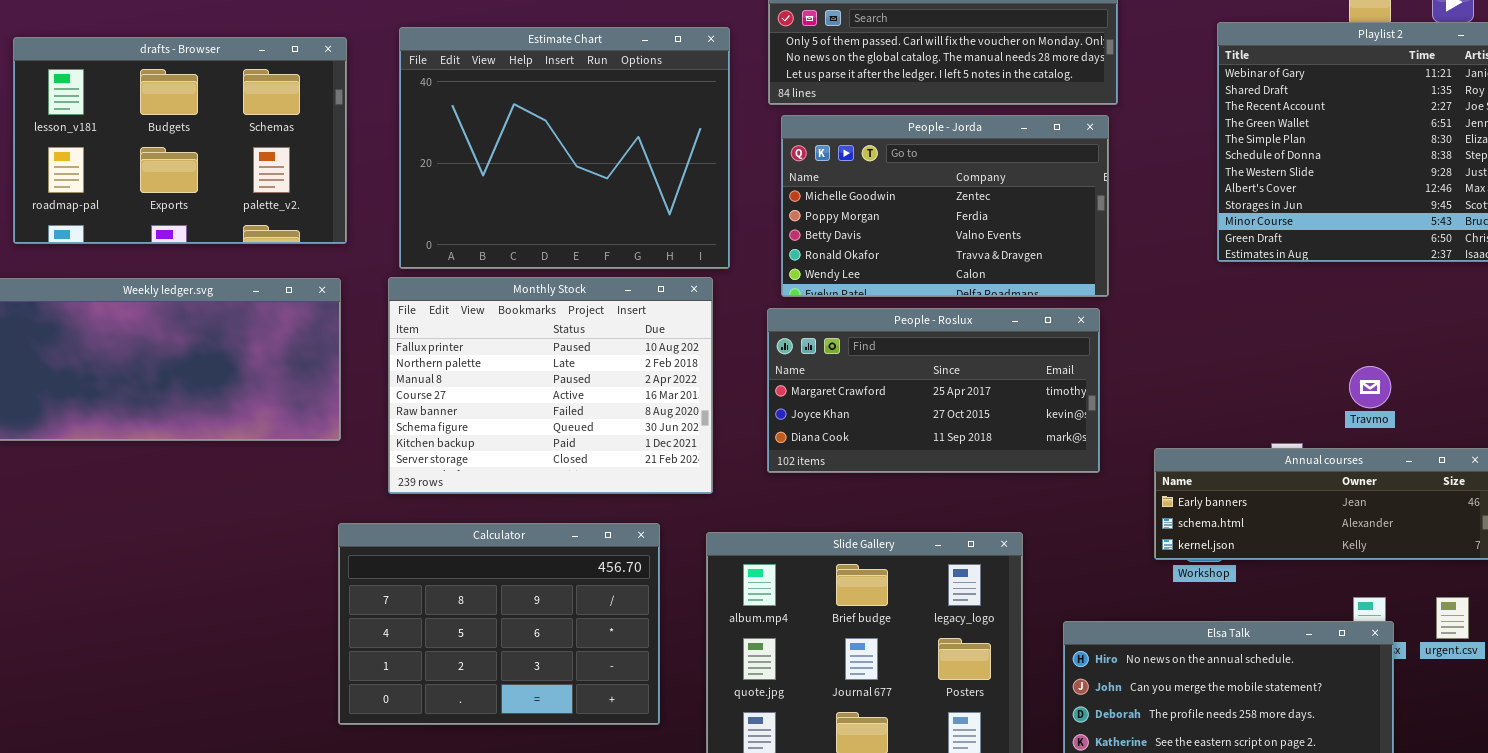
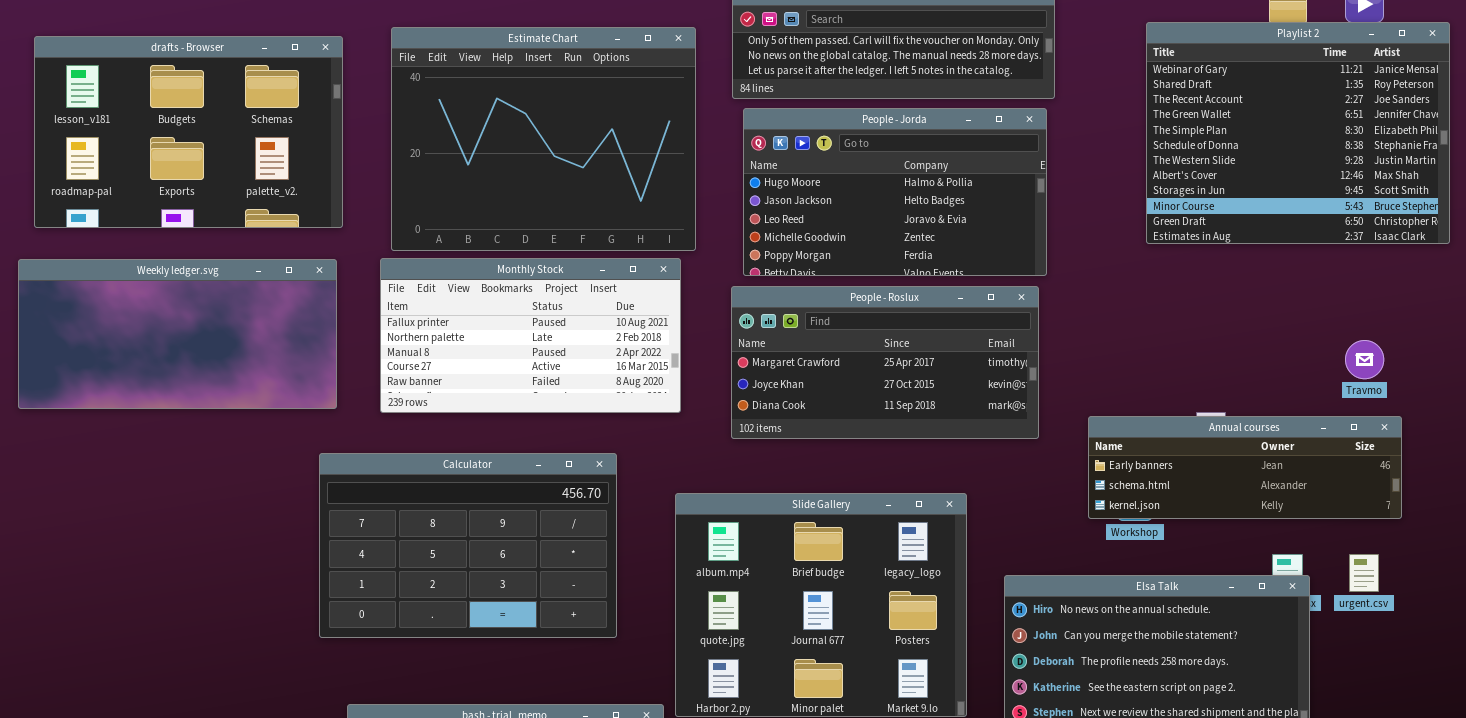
People - Jorda: [781,115,1109,297] -> [743,108,1047,276], scrolled up 3 rows
Monthly Stock: [388,277,713,494] -> [380,258,681,413], resized
Travmo: [1349,366,1391,408] -> [1345,340,1384,379], moved
Calculator: [338,523,660,725] -> [319,453,617,638], moved

